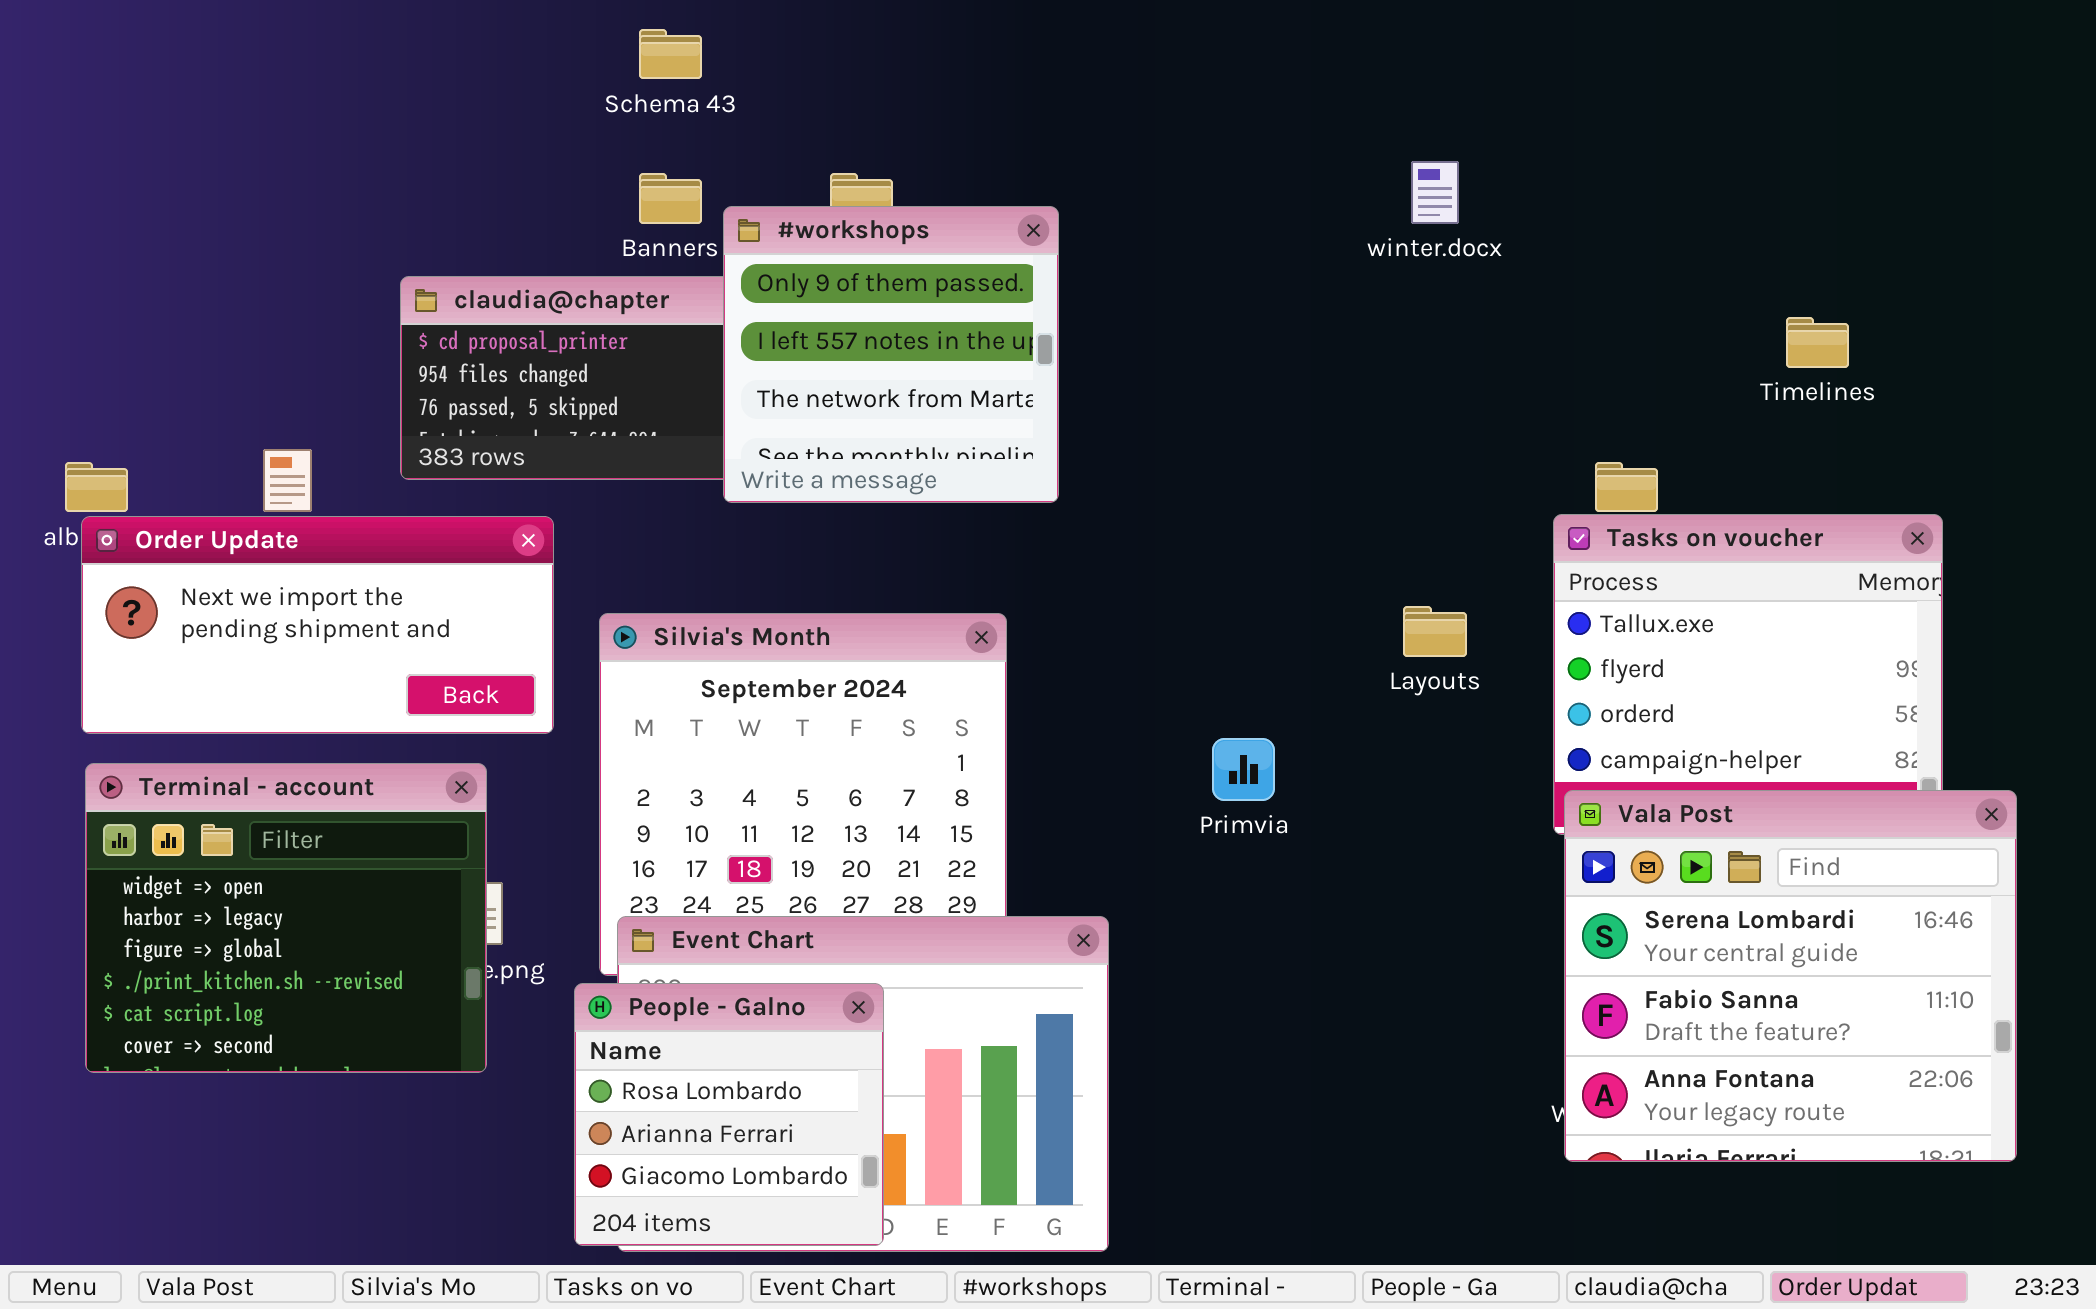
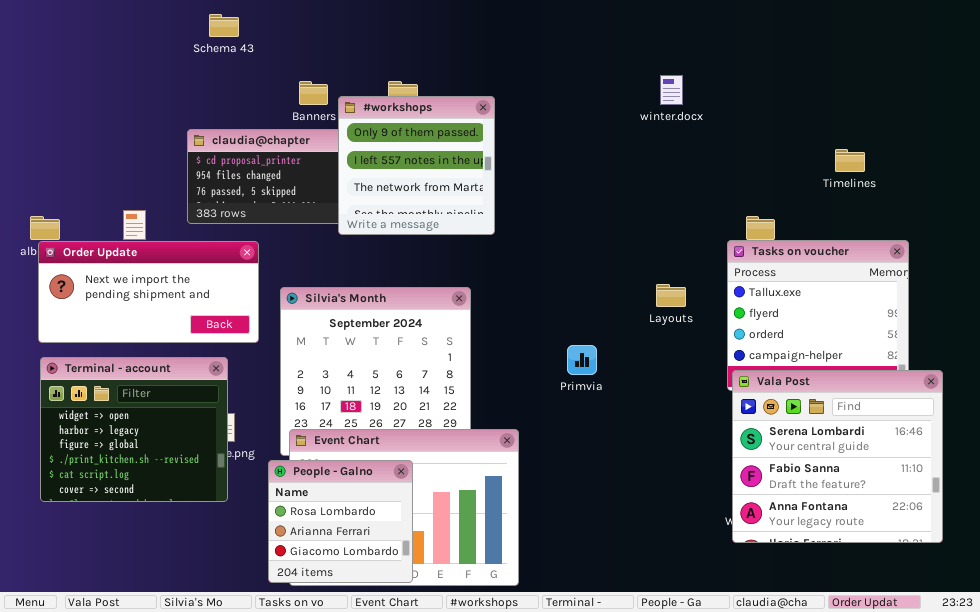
Schema 43: [639,29,702,79] -> [209,14,239,37], moved

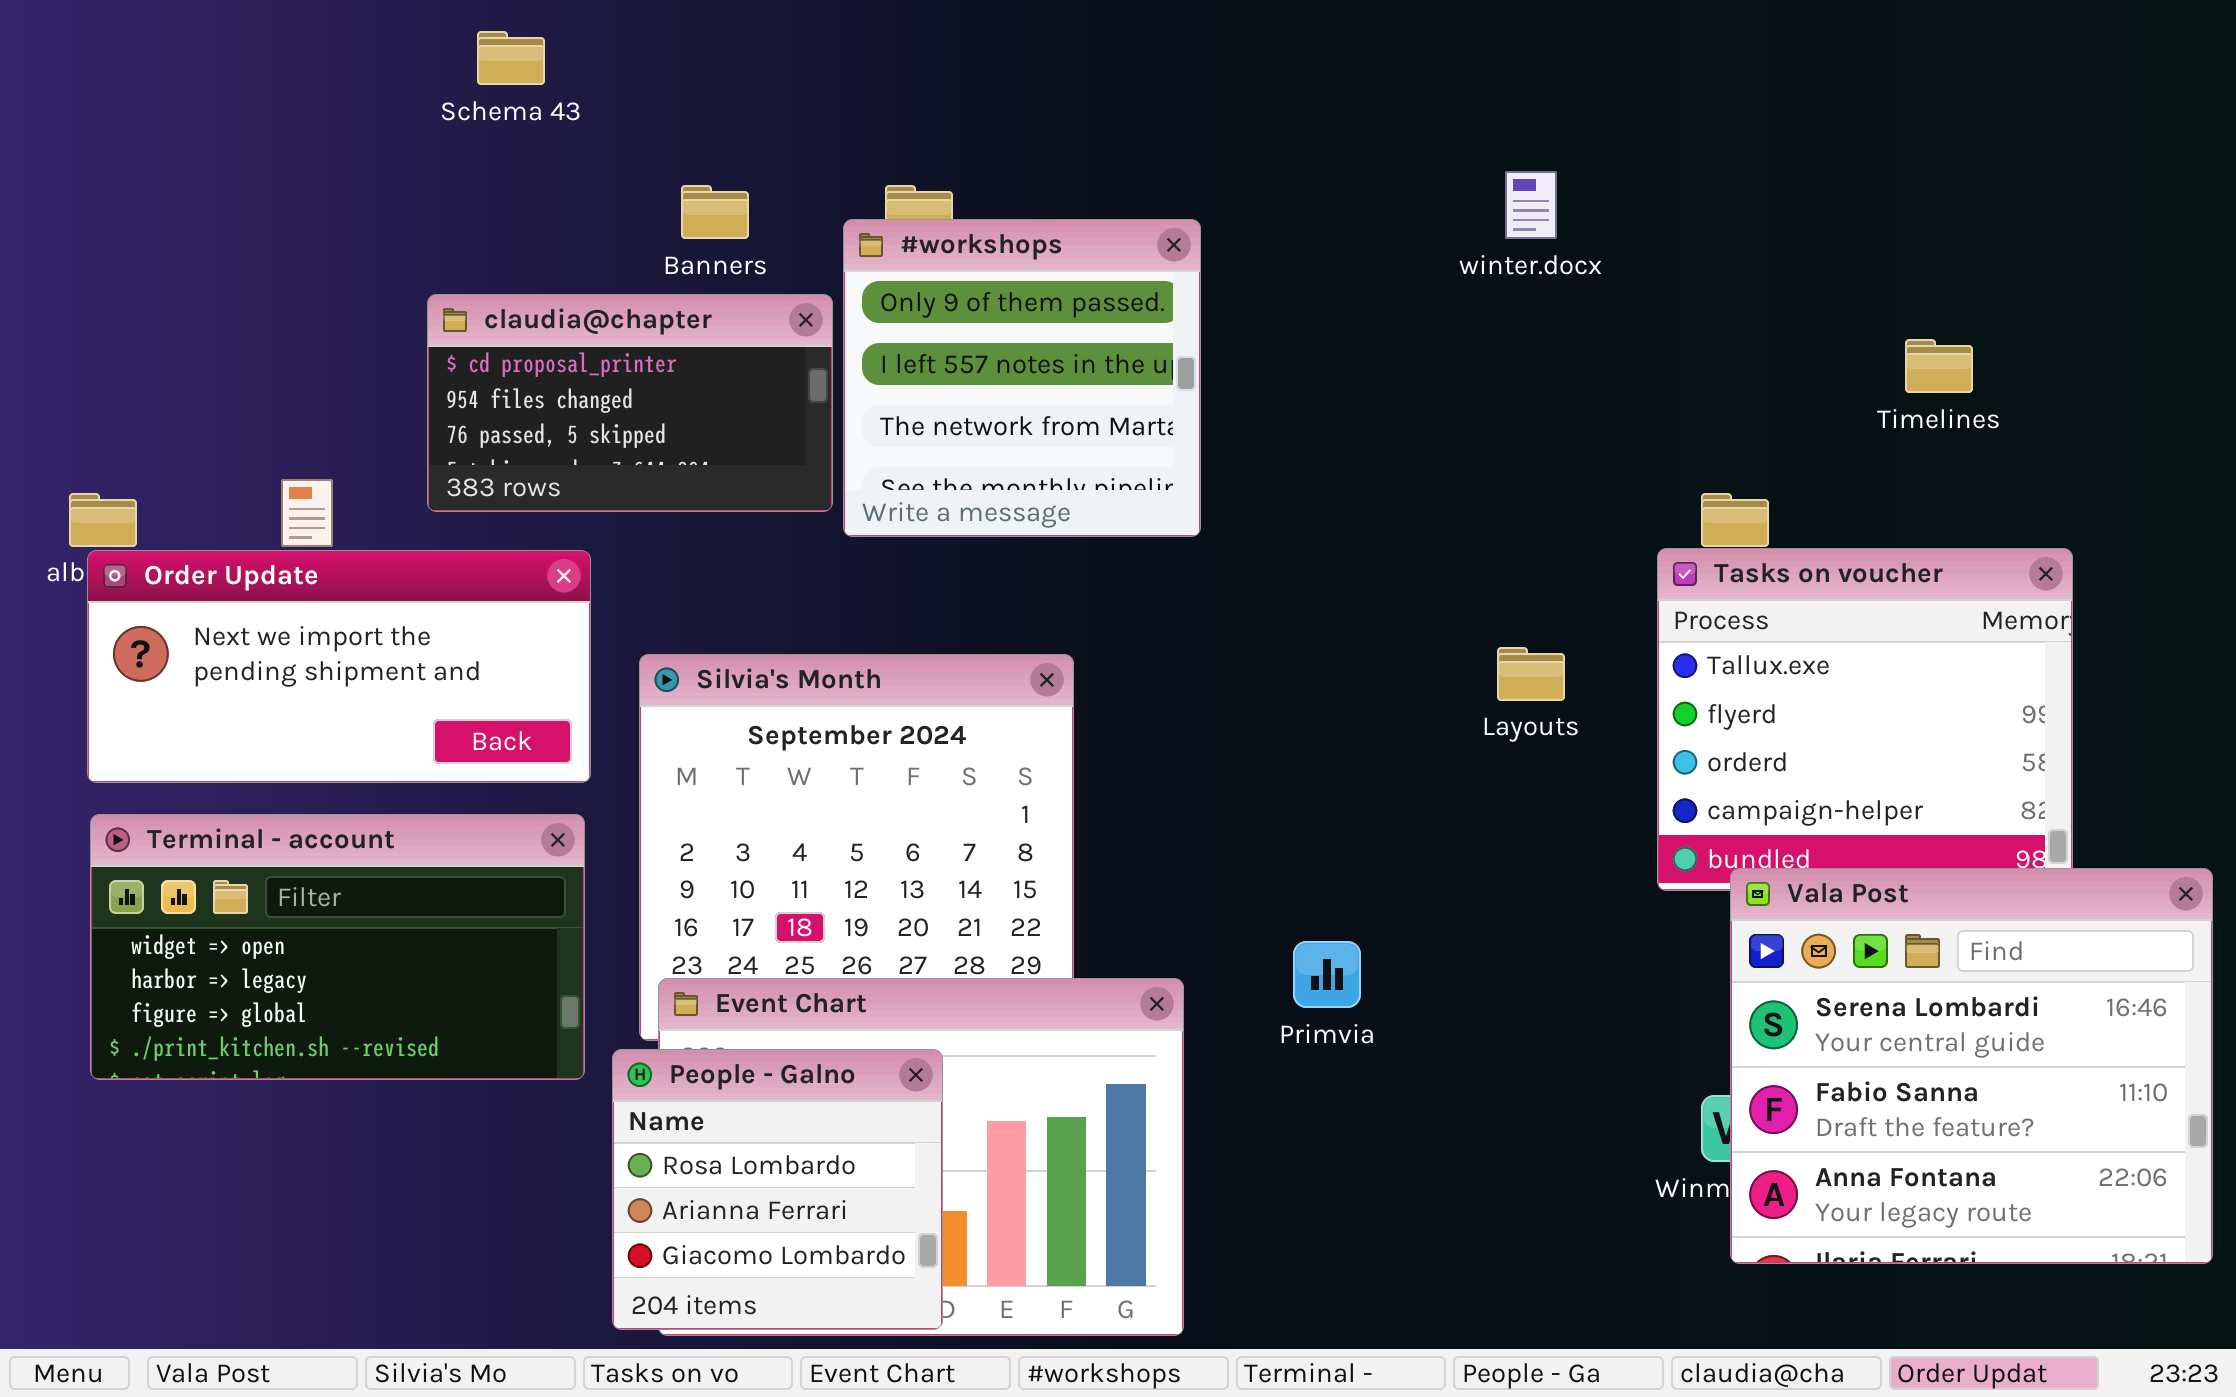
#workshops: [338,96,495,235] -> [843,219,1201,537], moved
Primvia: [567,345,597,375] -> [1293,941,1361,1008], moved
Terminal - account: [40,357,228,502] -> [90,814,585,1080], resized
Vala Post: [732,370,943,543] -> [1730,868,2213,1264], moved

